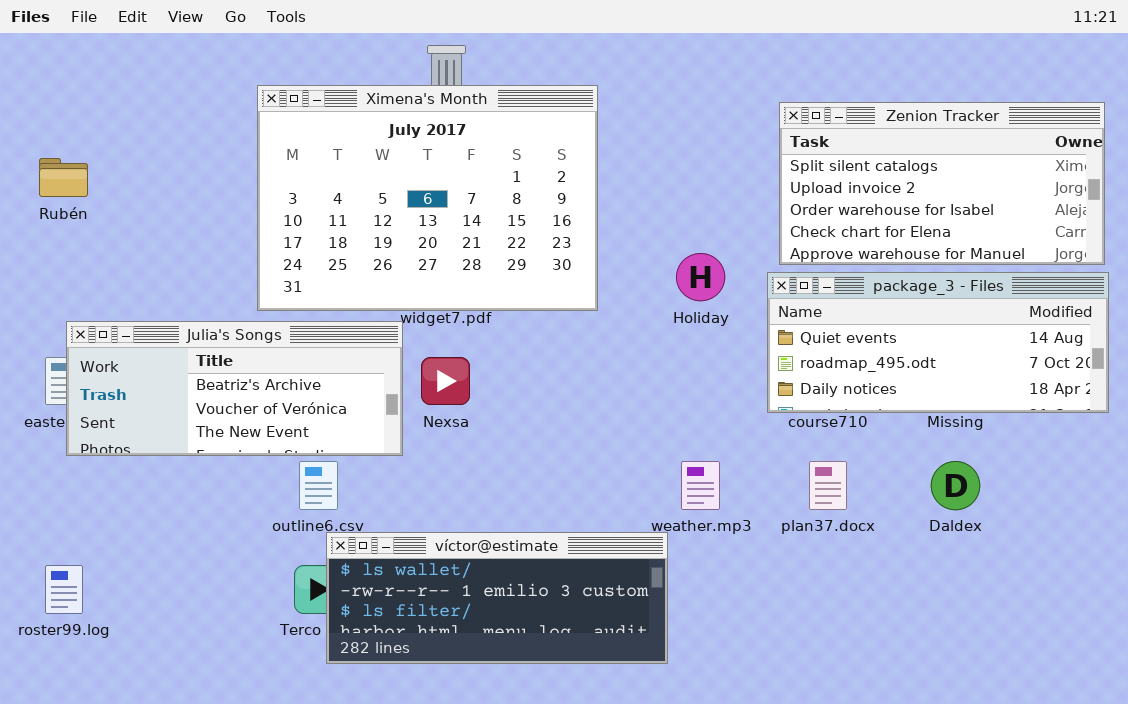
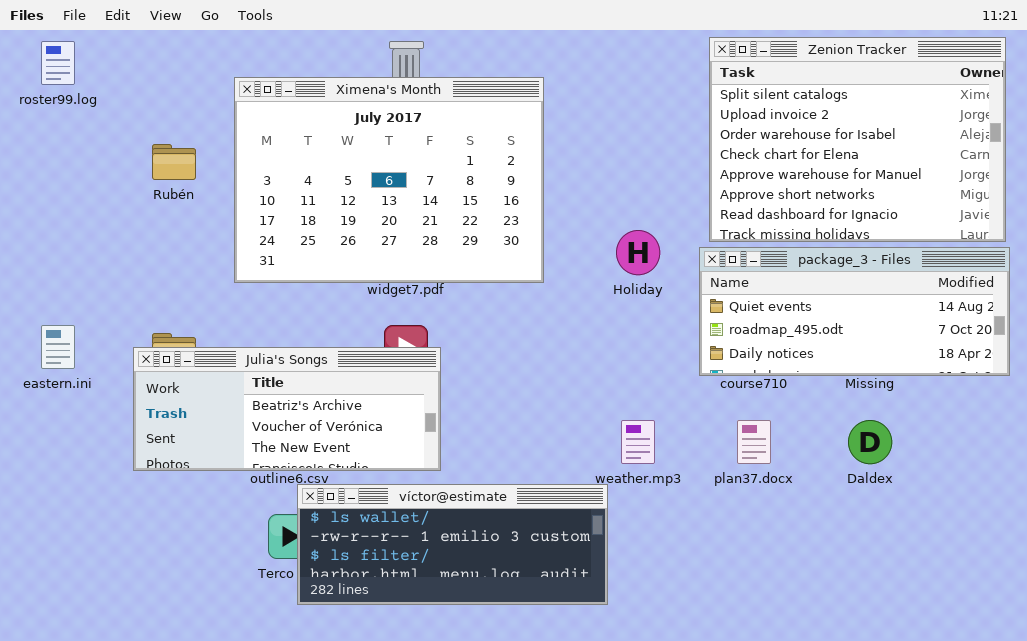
Zenion Tracker: [779,102,1105,265] -> [709,37,1006,242], resized
Rubén: [39,158,88,197] -> [152,144,196,180], moved
Julia's Songs: [66,321,403,456] -> [133,347,441,471], moved
roster99.log: [45,565,83,614] -> [41,41,75,85], moved

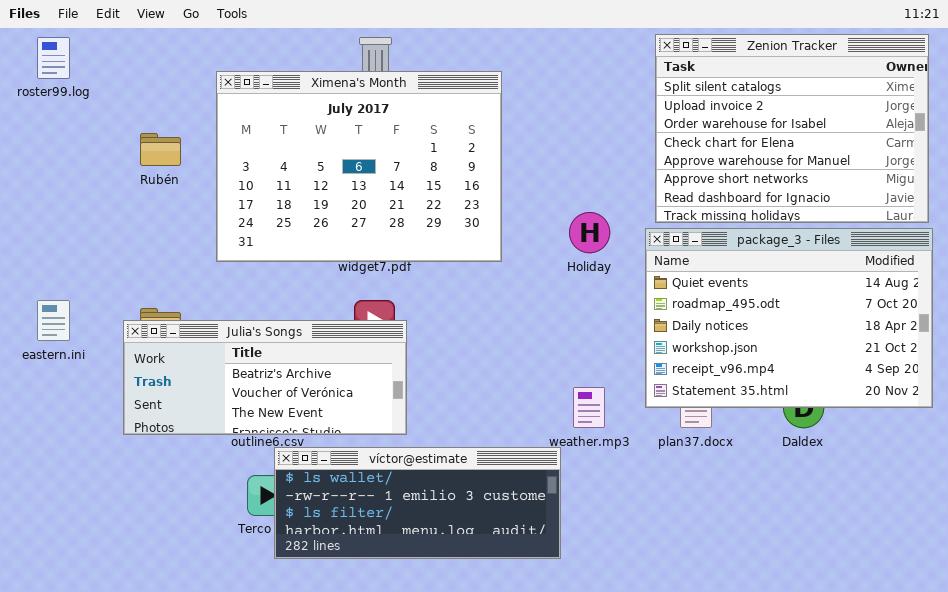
package_3 - Files: [699,247,1010,376] -> [645,228,933,408], resized

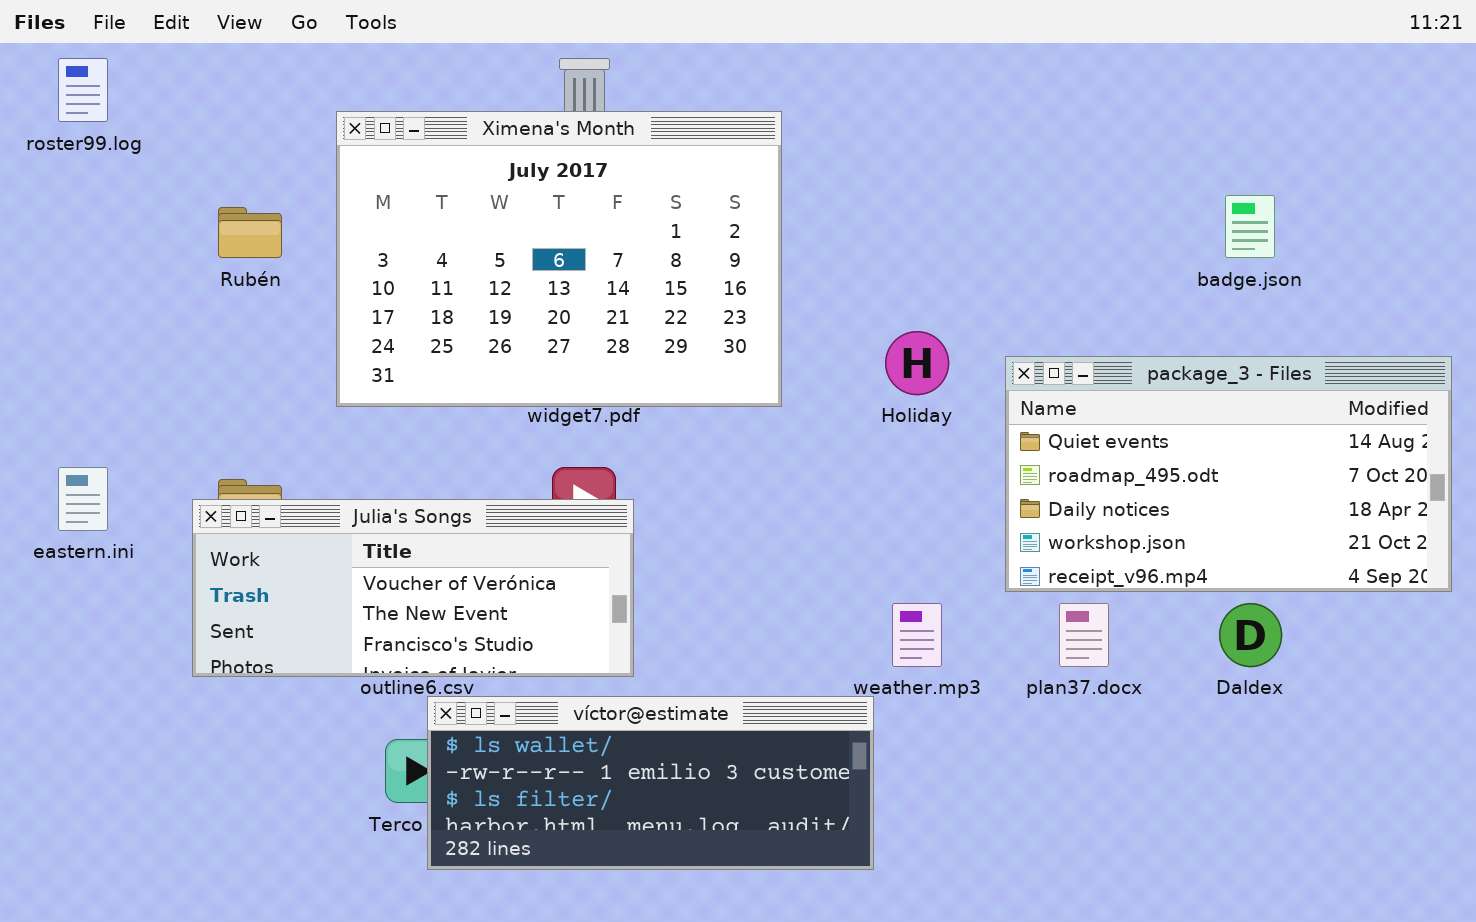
Zenion Tracker: [655,34,929,223] -> none, closed
package_3 - Files: [645,228,933,408] -> [1005,356,1452,592], resized
Julia's Songs: [123,320,407,435] -> [192,499,634,677], scrolled down 1 row

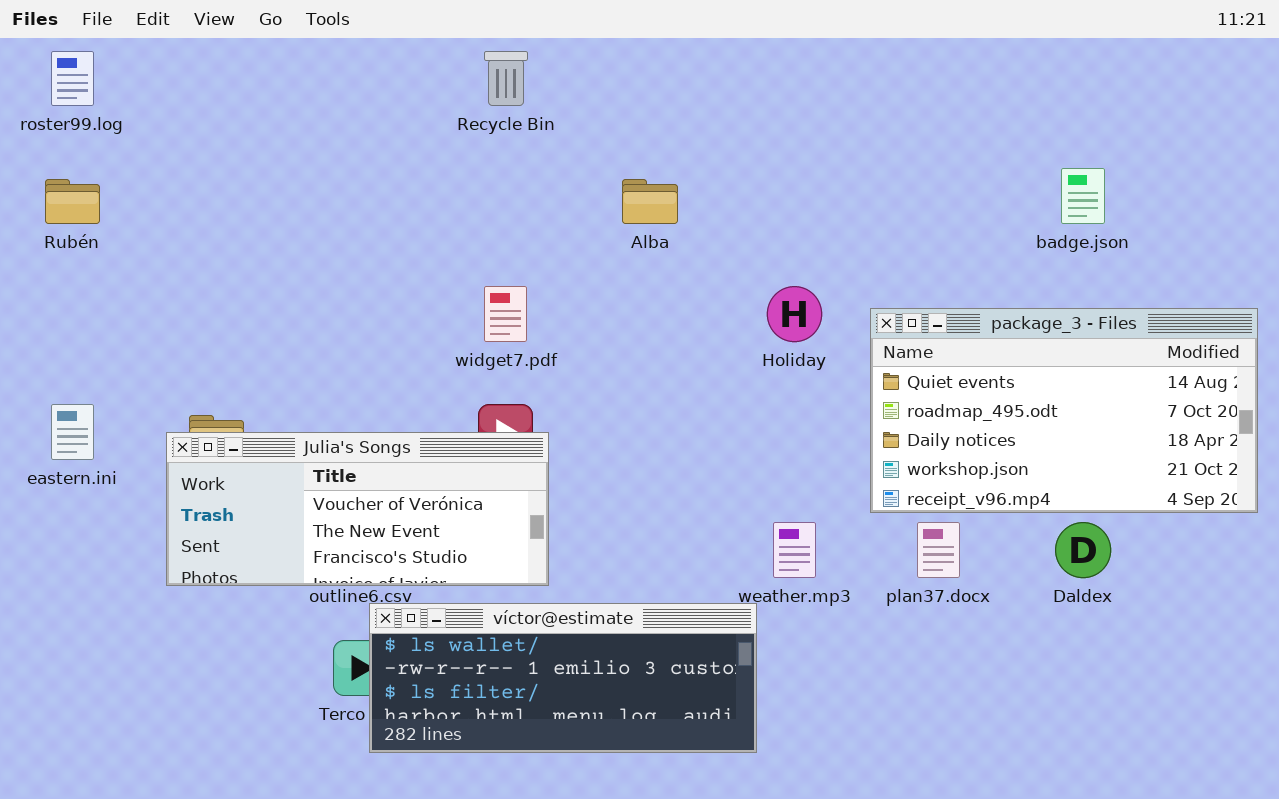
Ximena's Month: [336,111,782,407] -> none, closed
Rubén: [218,207,282,258] -> [45,179,100,224], moved

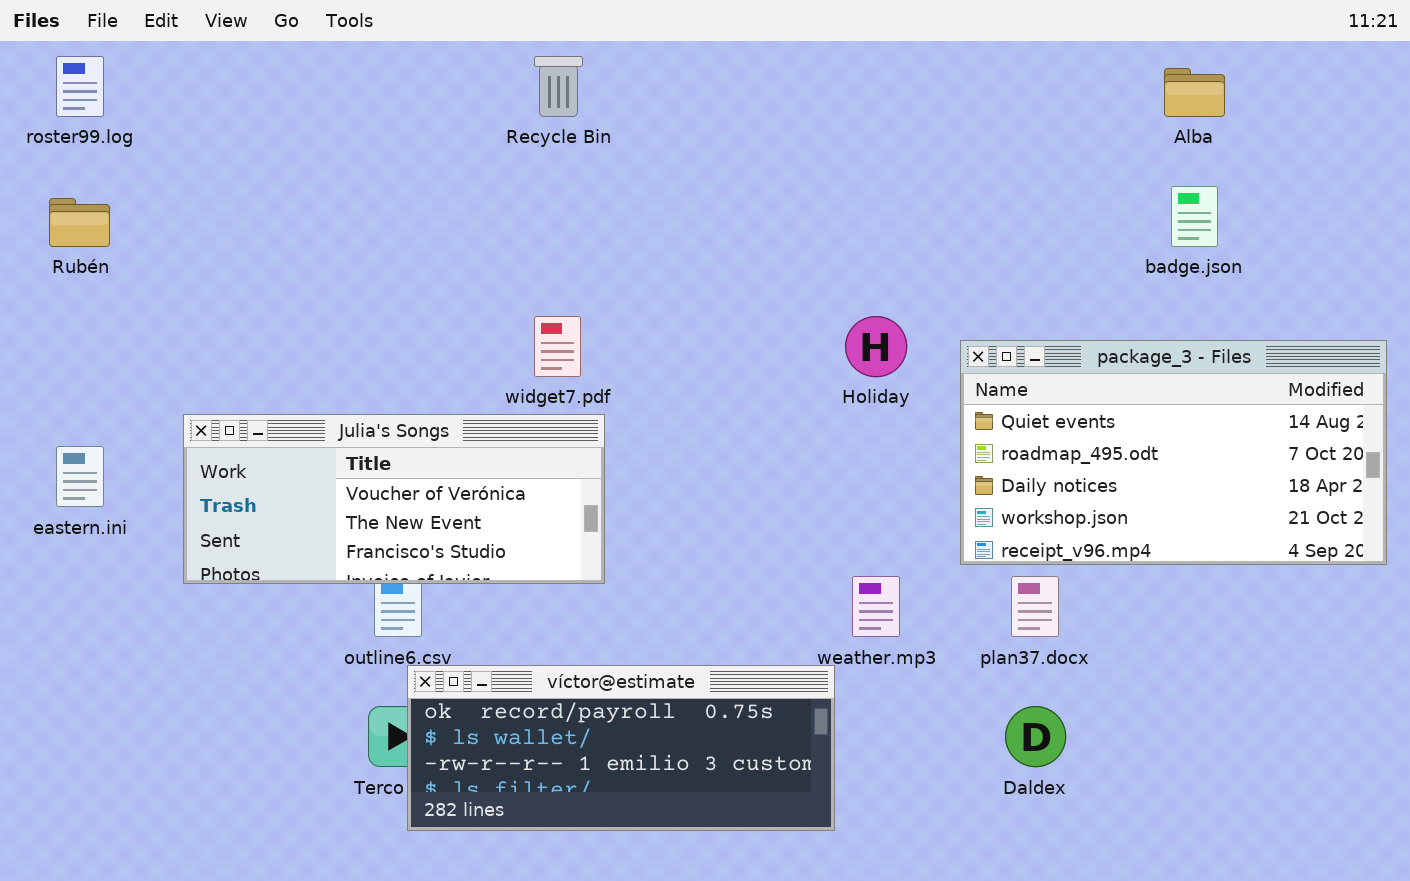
Alba: [622,179,678,224] -> [1164,68,1225,117], moved
Julia's Songs: [166,432,549,586] -> [183,414,605,584], moved
Daldex: [1055,522,1111,578] -> [1005,706,1066,767], moved
víctor@estimate: [369,603,757,753] -> [407,665,835,831], scrolled up 1 row

